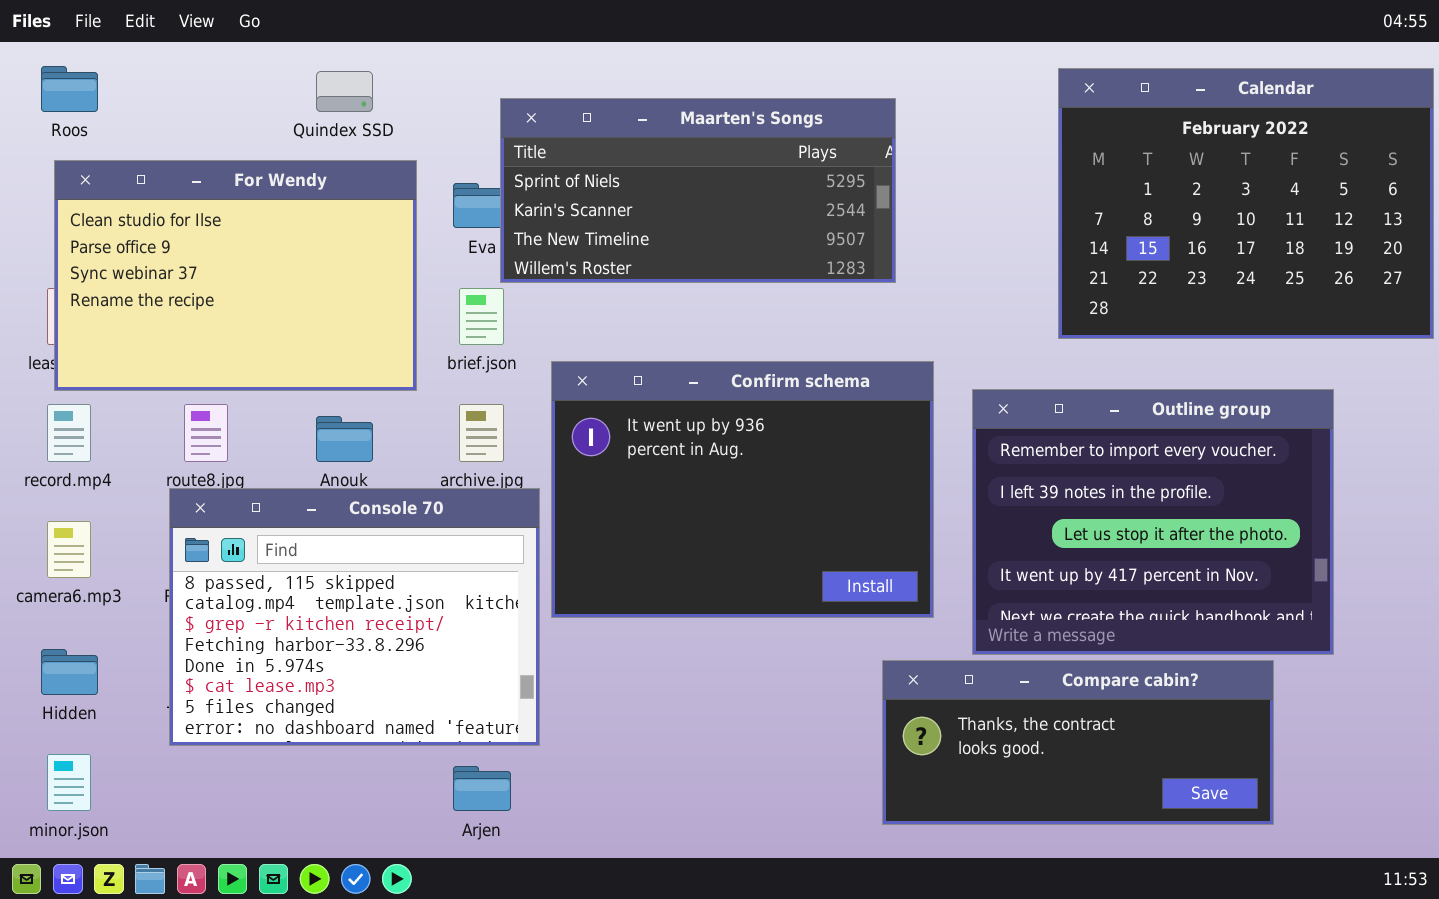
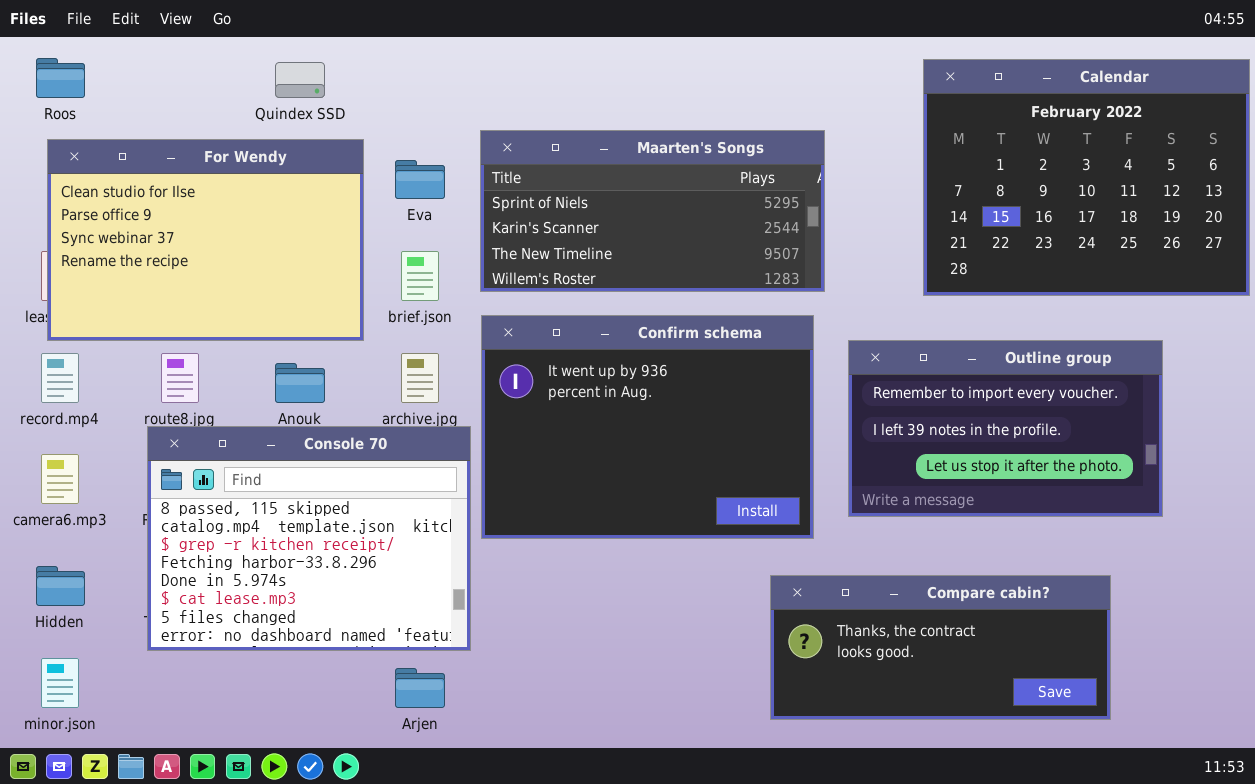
Maarten's Songs: [500,98,896,283] -> [480,130,825,292], moved
Outline group: [972,389,1334,655] -> [848,340,1163,517], resized

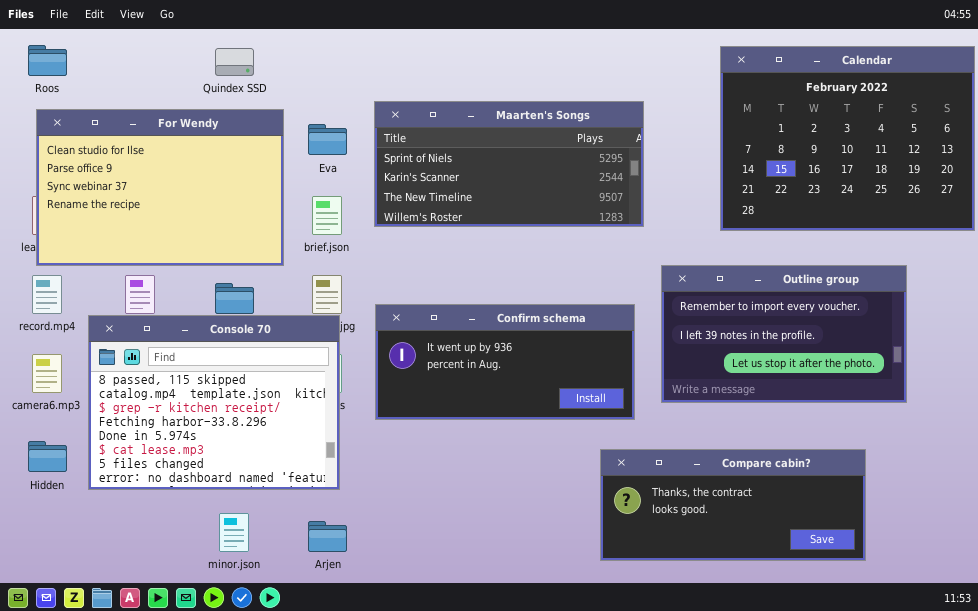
Confirm schema: [481,315,814,539] -> [375,304,635,420], resized
Console 70: [147,426,471,651] -> [88,315,340,490], moved
minor.json: [41,658,79,708] -> [219,513,249,552], moved

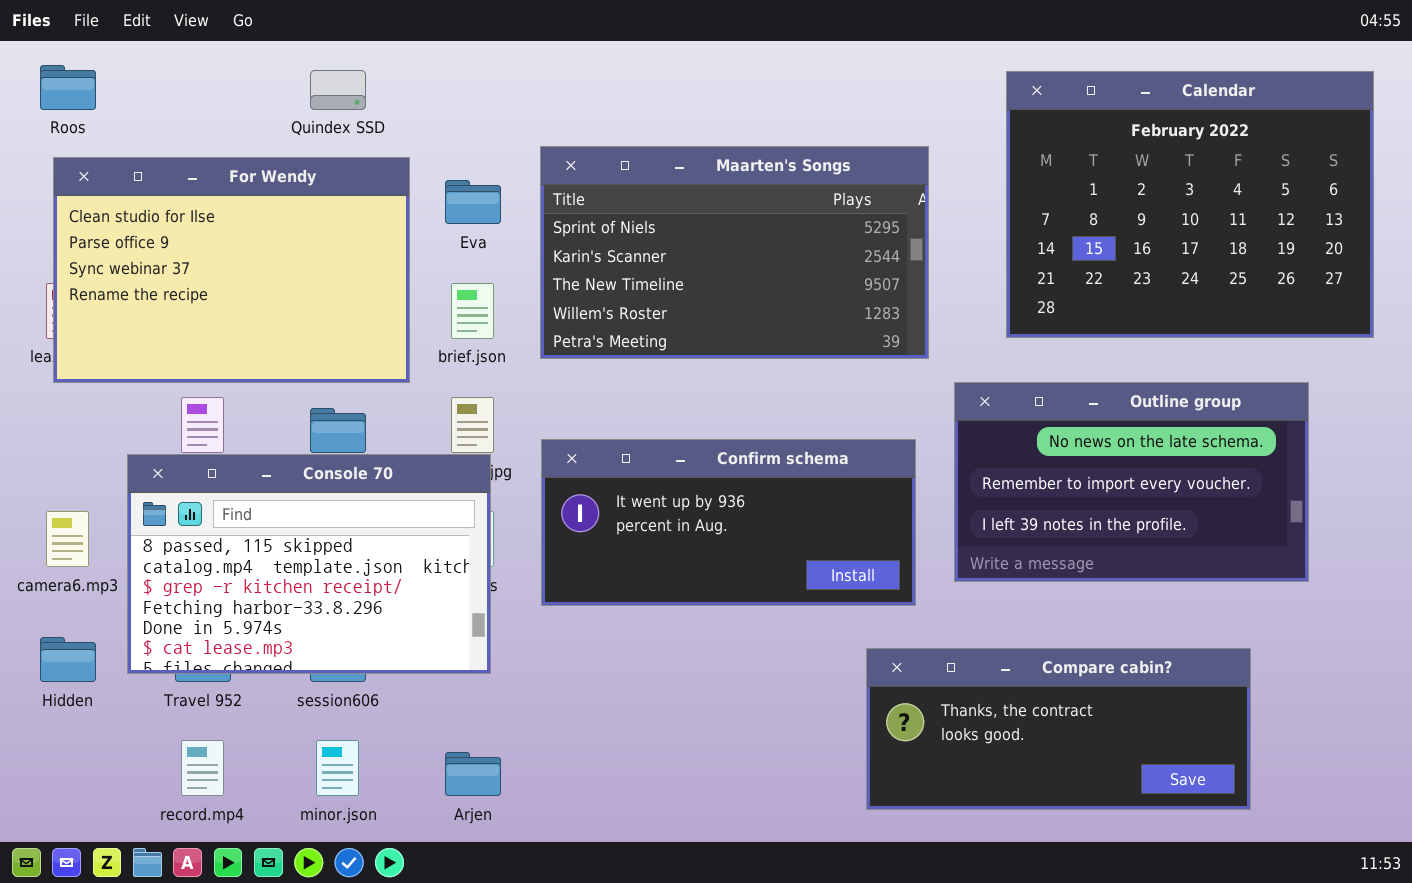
Calendar: [720,46,975,231] -> [1006,71,1374,338], moved
Maarten's Songs: [374,101,644,227] -> [540,146,929,359], resized
Outline group: [661,265,907,403] -> [954,382,1309,582], scrolled up 1 row
record.mp4: [32,275,62,314] -> [181,740,224,796], moved
Console 70: [88,315,340,490] -> [127,454,491,674], resized

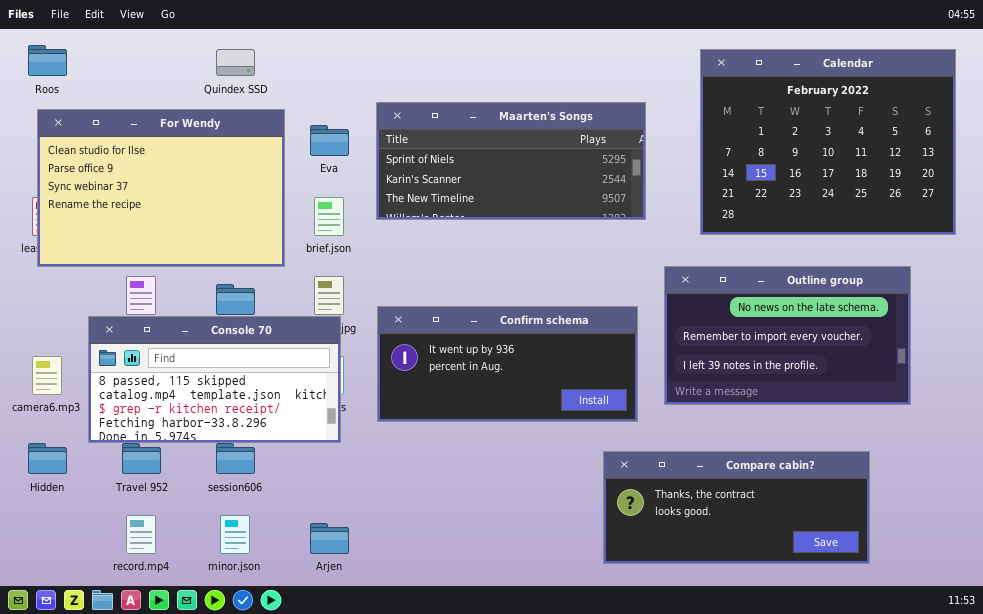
Maarten's Songs: [540,146,929,359] -> [376,102,646,220], resized
Console 70: [127,454,491,674] -> [88,316,341,443], resized

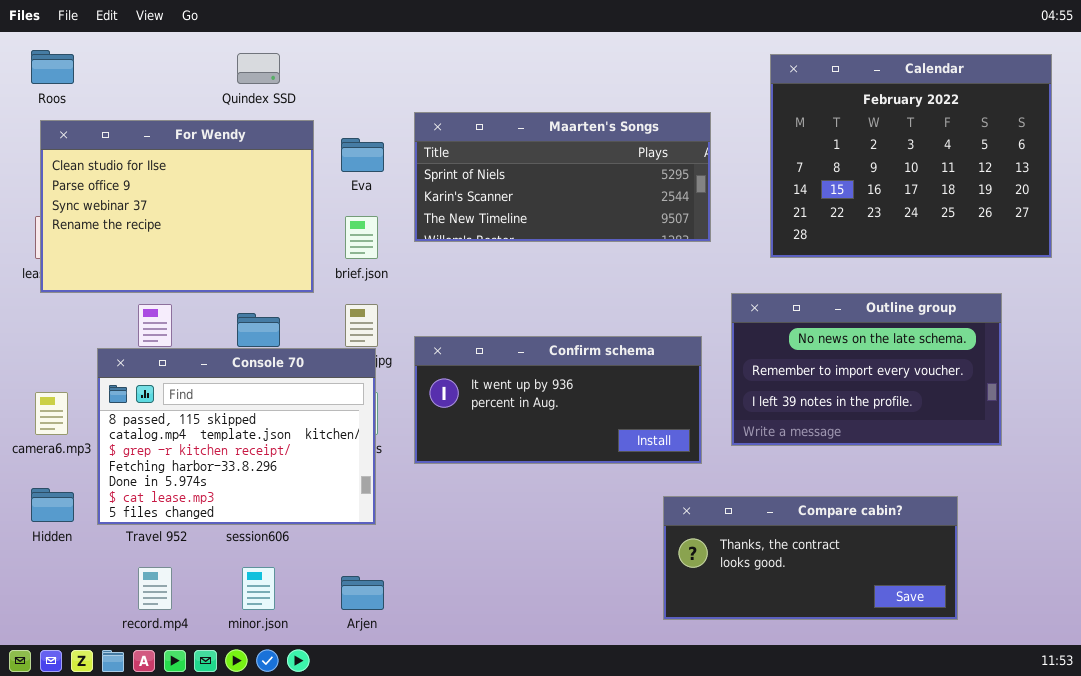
Console 70: [88,316,341,443] -> [97,348,376,525], resized

